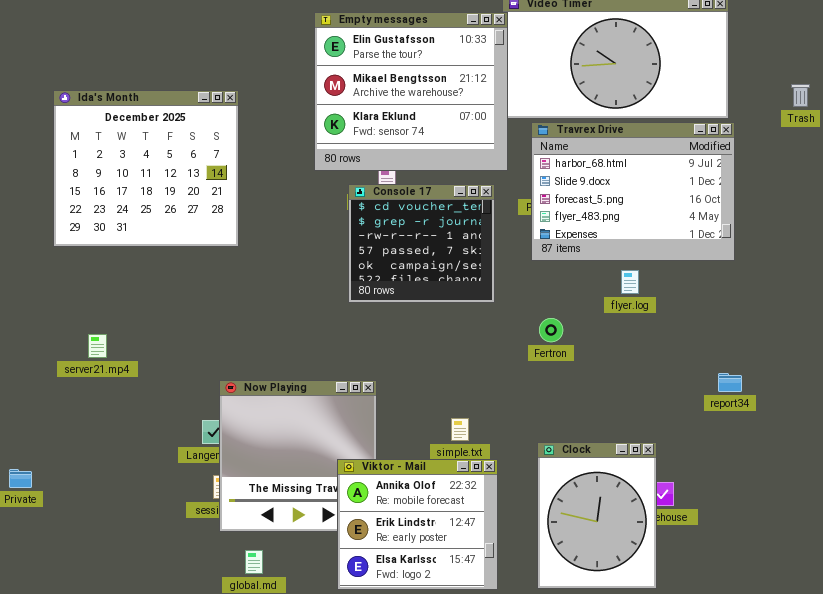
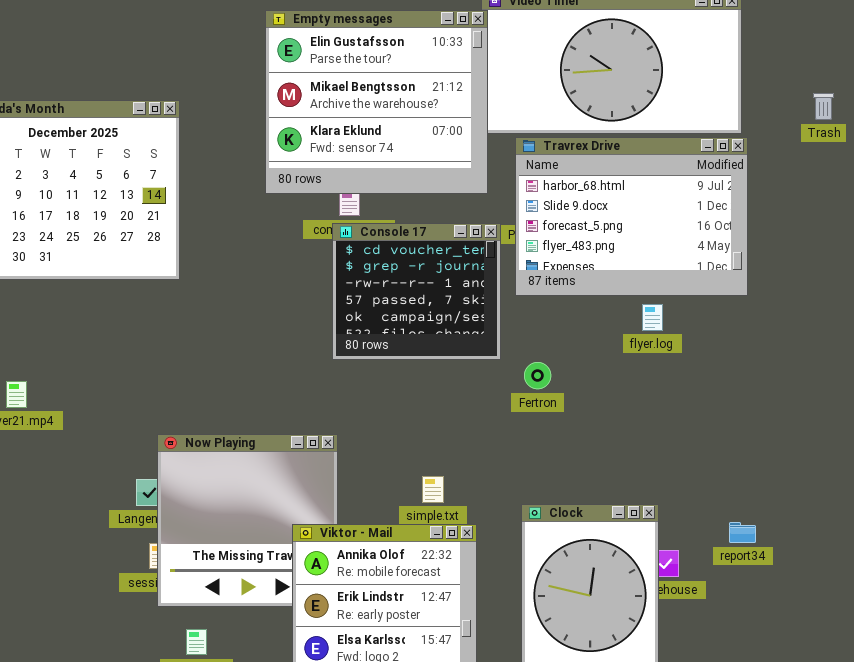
Console 17: [348,184,495,303] -> [332,223,501,360], moved
flyer.log: [621,270,639,294] -> [642,304,663,331], moved
report34: [718,373,742,392] -> [729,522,756,543], moved

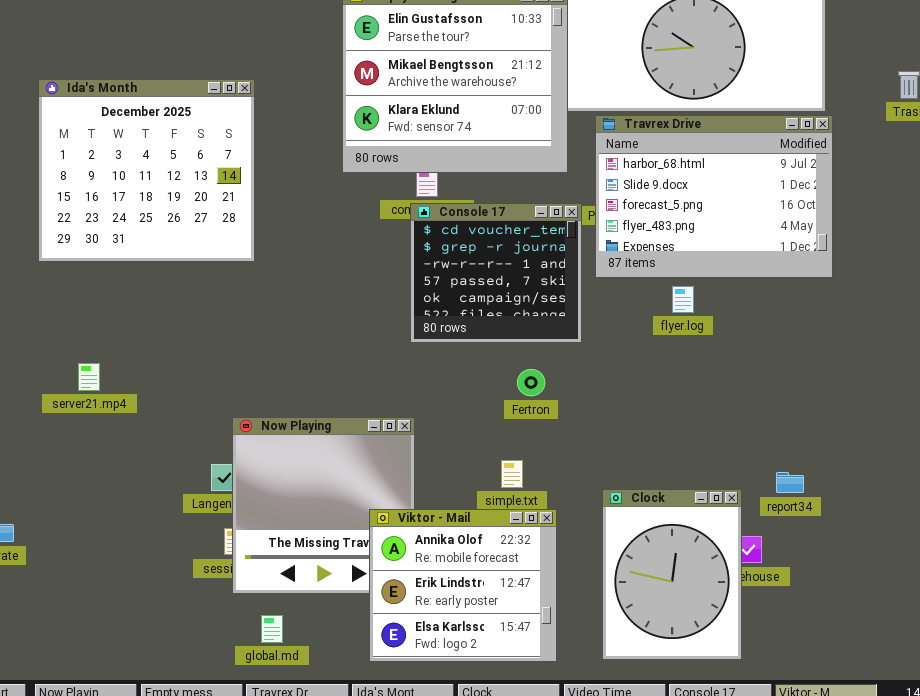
flyer.log: [642,304,663,331] -> [672,286,694,313], moved
Fertron: [524,362,551,389] -> [517,369,545,396], moved
report34: [729,522,756,543] -> [776,472,804,493], moved

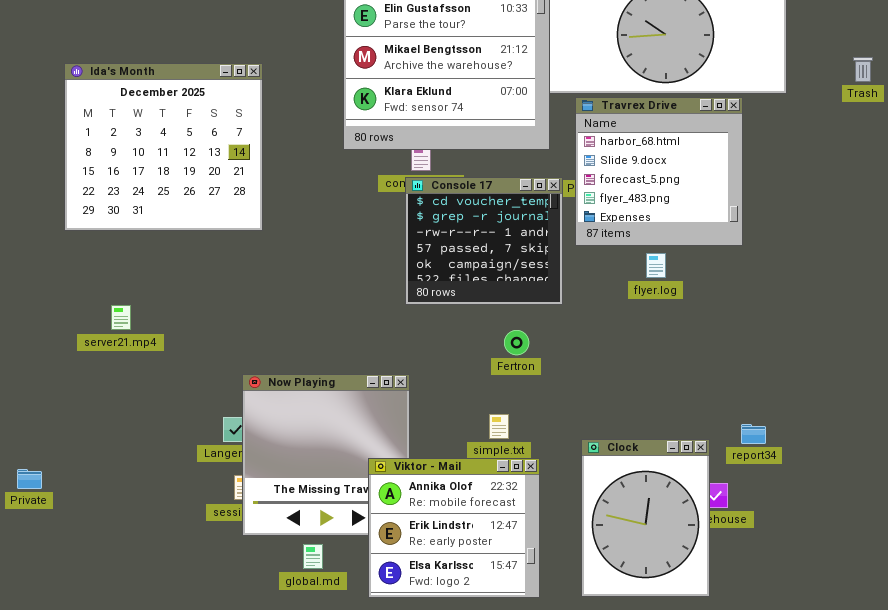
Travrex Drive: [595,115,833,278] -> [575,97,743,246], resized
server21.mp4: [78,363,100,391] -> [111,305,131,330], moved
global.md: [261,615,283,643] -> [303,544,323,569], moved

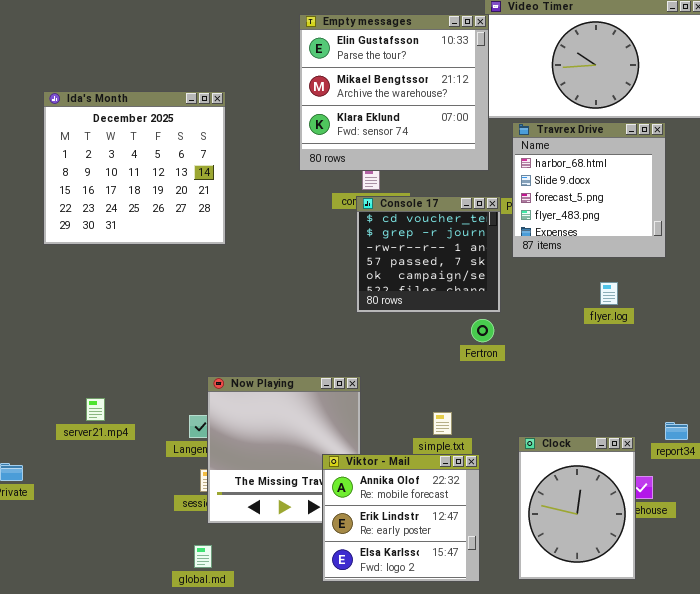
flyer.log: [646,253,666,278] -> [600,282,618,305], moved
server21.mp4: [111,305,131,330] -> [86,398,105,421], moved
Fertron: [504,330,529,355] -> [471,319,494,342], moved
global.md: [303,544,323,569] -> [194,545,212,568], moved

